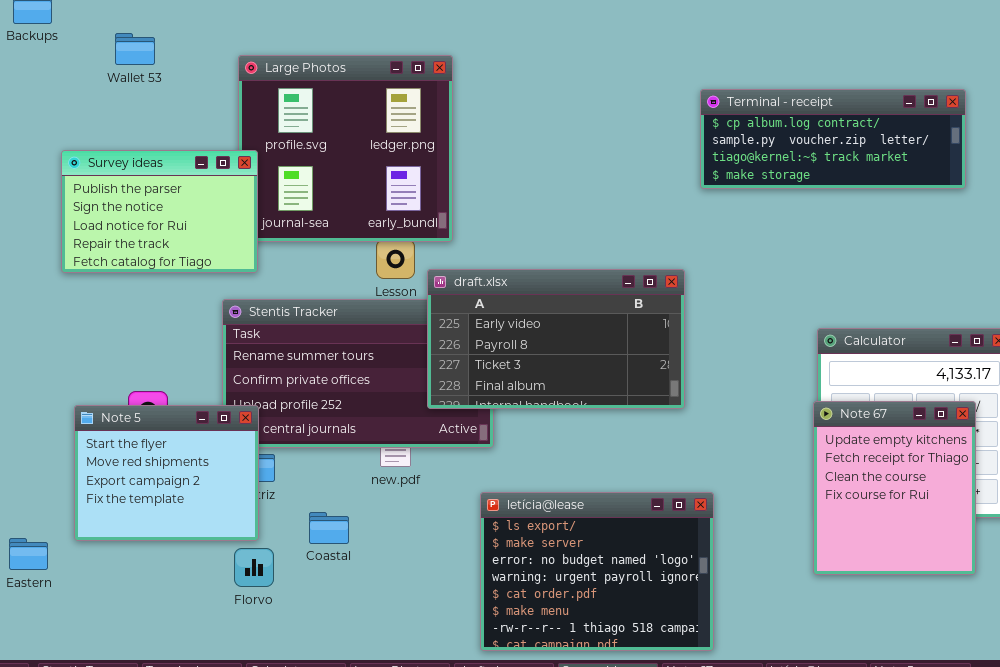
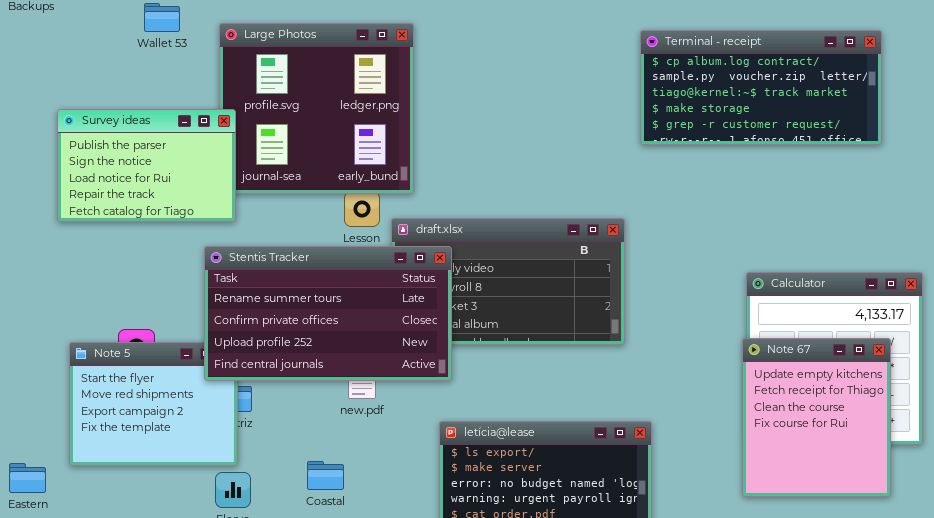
Wallet 53: [115,33,155,65] -> [144,3,180,32], moved
Terminal - receipt: [700,89,966,189] -> [640,30,882,145], resized
Stentis Tracker: [222,299,494,448] -> [204,246,452,381], raised
Coastal: [309,512,349,544] -> [307,461,344,490], moved

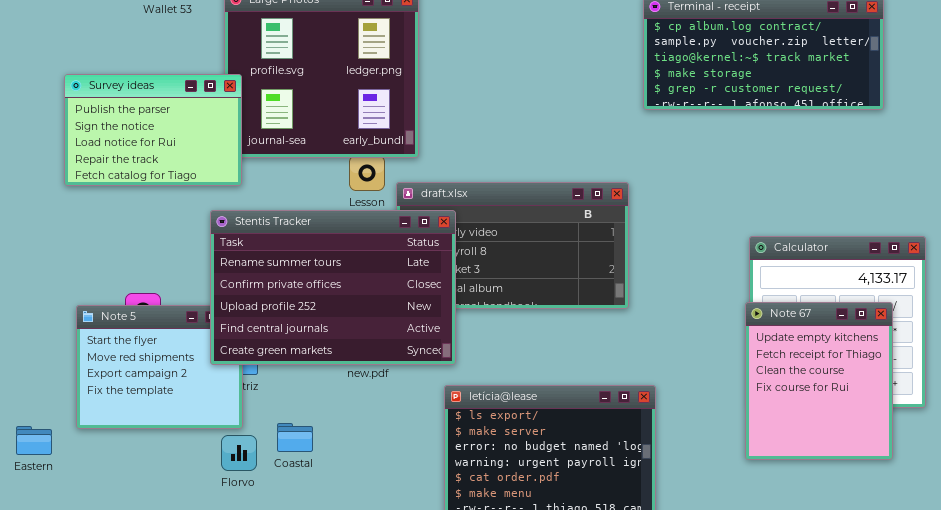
Stentis Tracker: [204,246,452,381] -> [210,210,456,365], resized
Coastal: [307,461,344,490] -> [277,423,313,452], moved

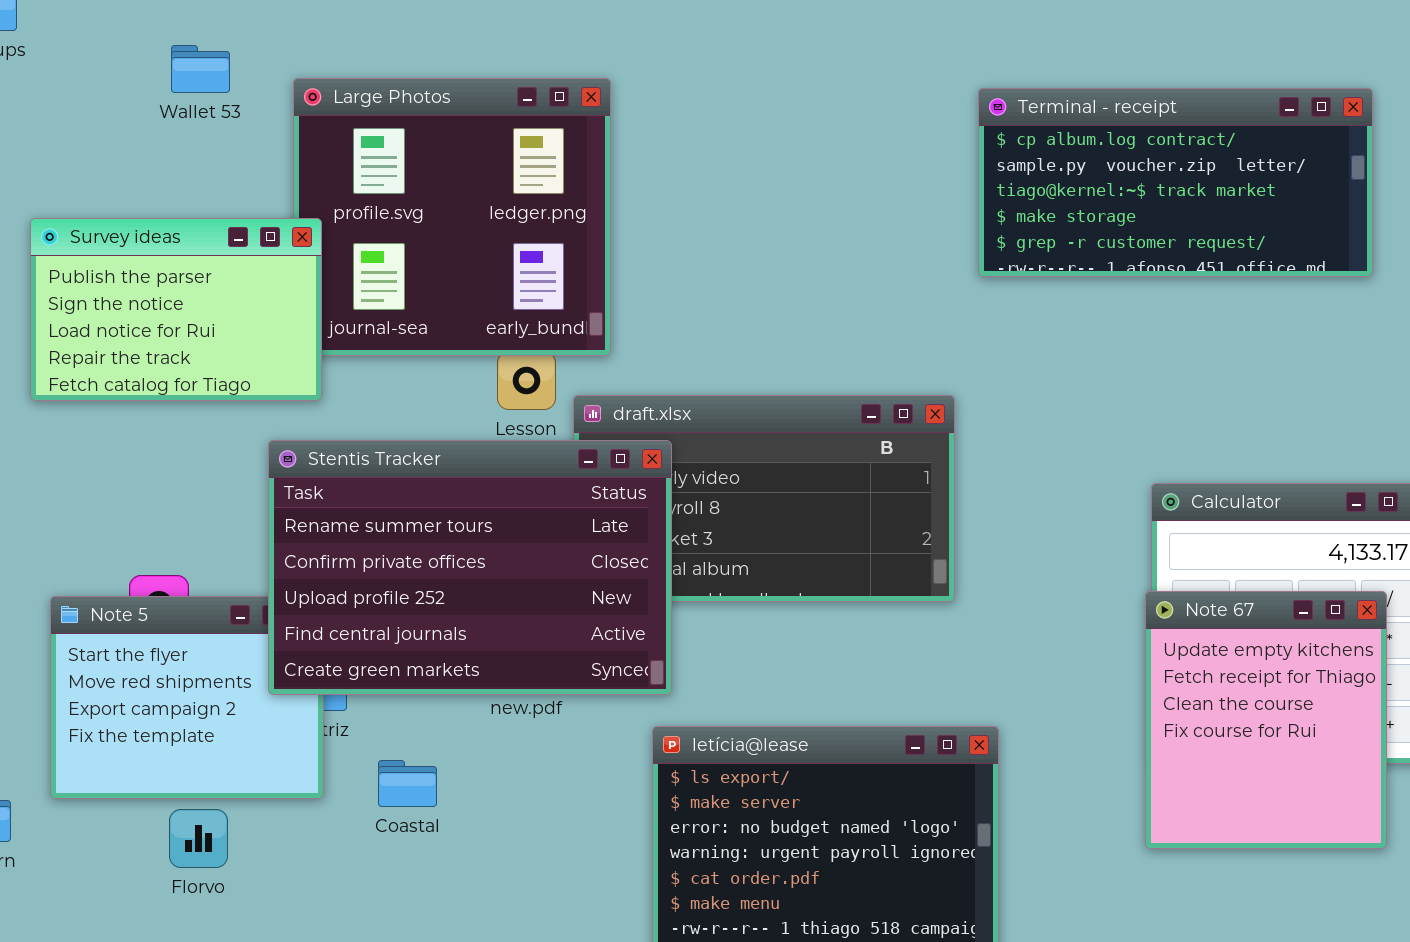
Coastal: [277,423,313,452] -> [378,760,437,807], moved
Florvo: [221,435,257,471] -> [169,809,228,868], moved

